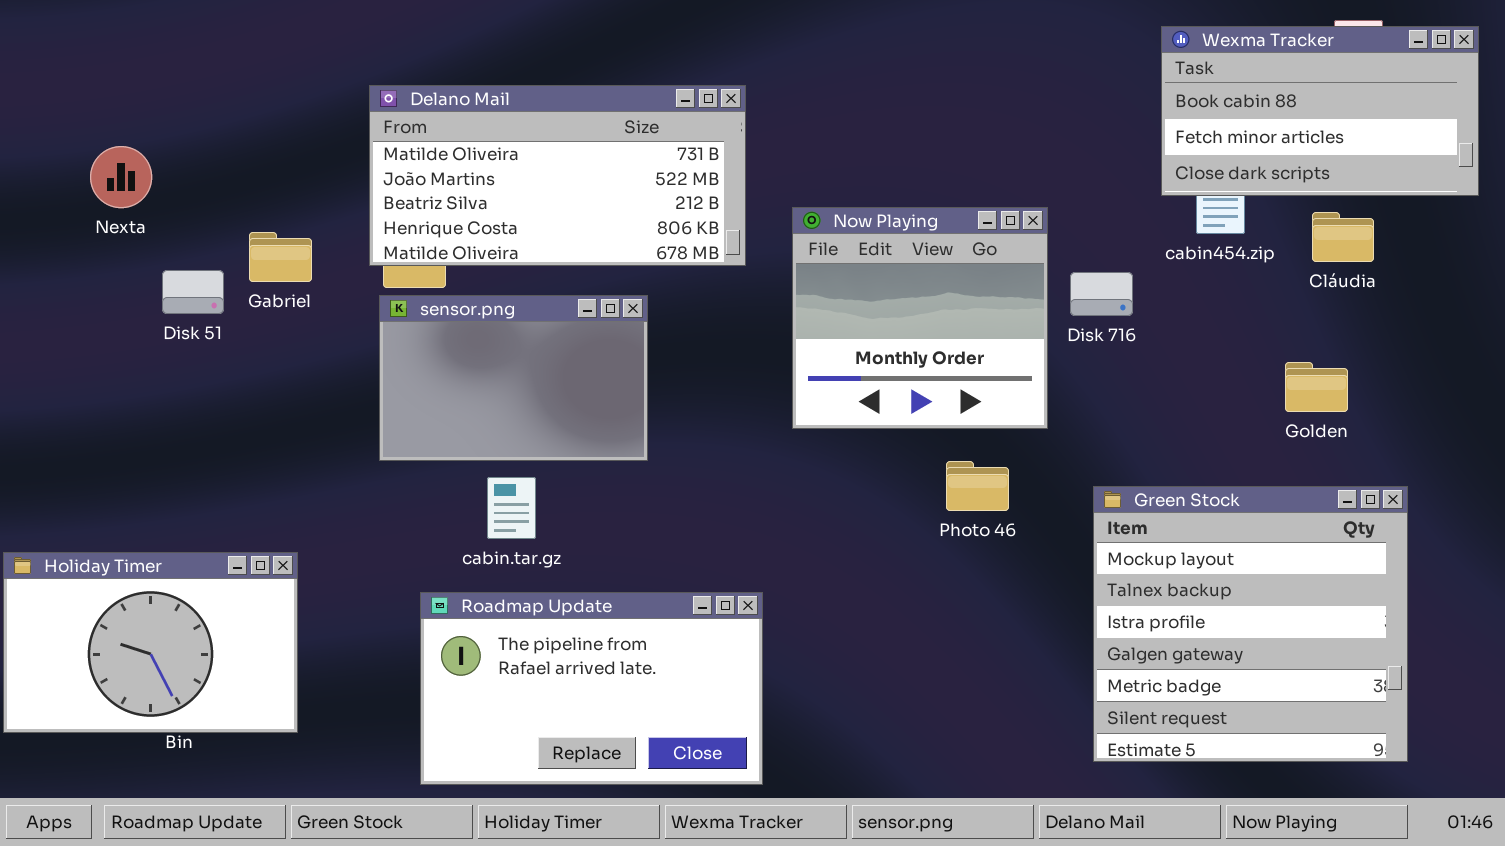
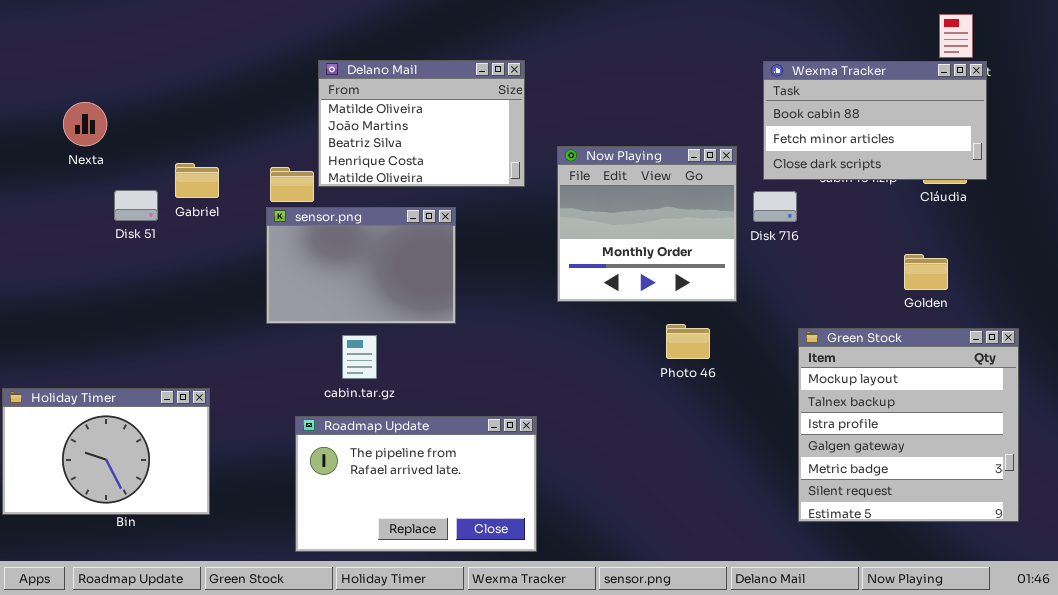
Wexma Tracker: [1161,26,1479,196] -> [763,61,987,180], moved
Delano Mail: [369,85,746,266] -> [318,60,525,187], resized
Green Stock: [1093,486,1408,762] -> [798,328,1019,522], moved

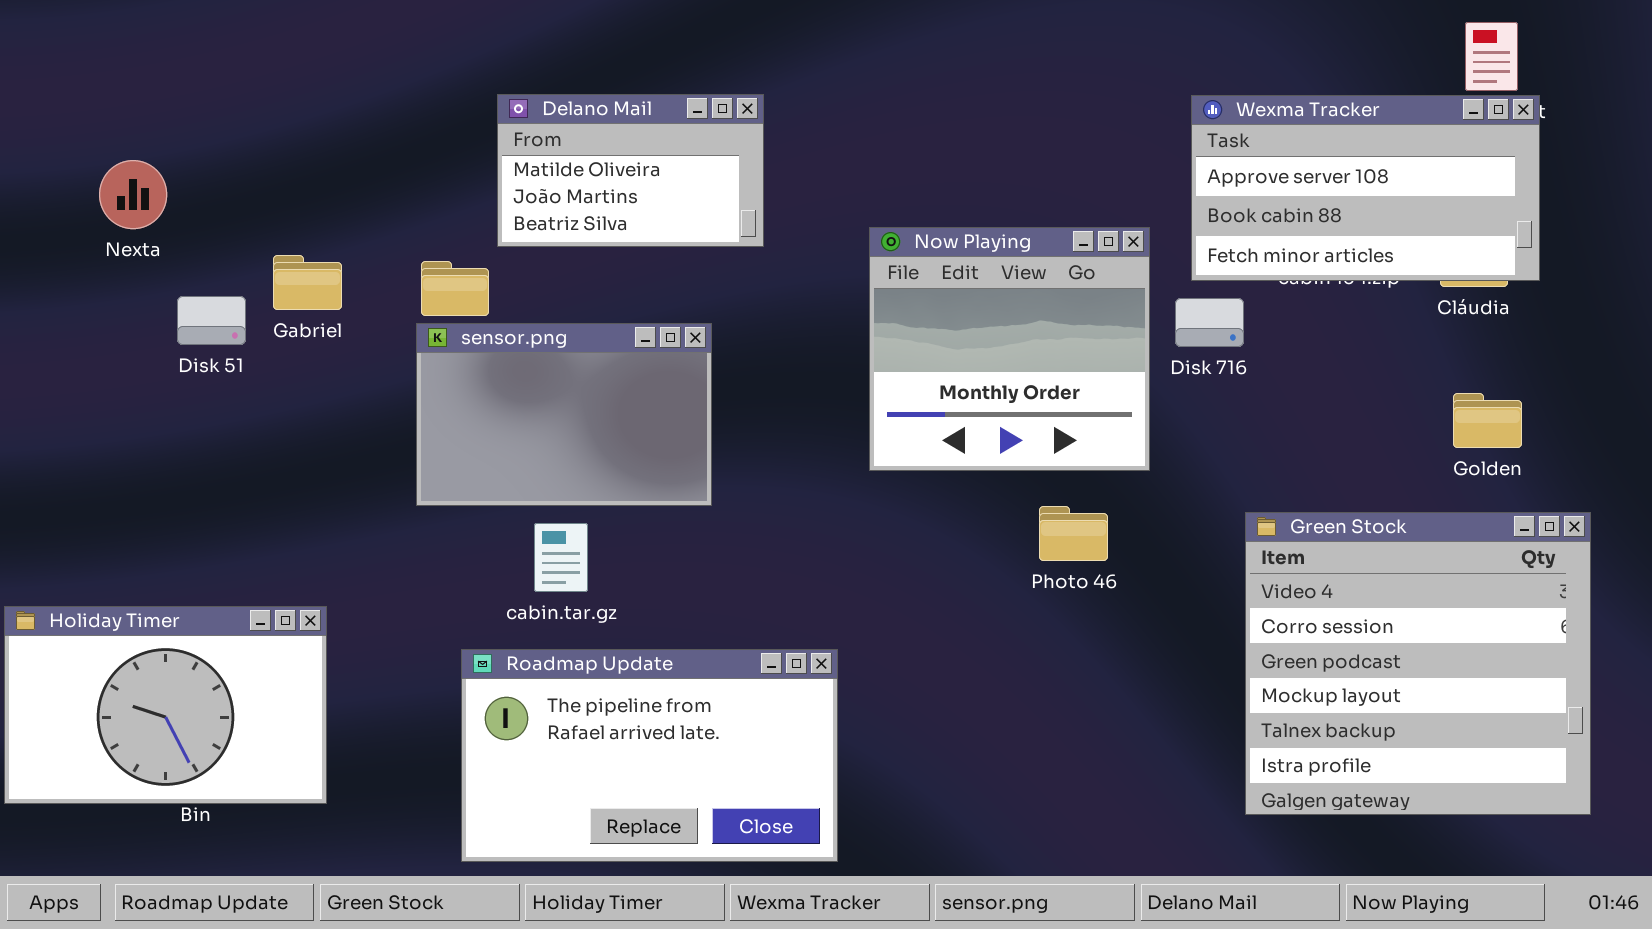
Delano Mail: [318,60,525,187] -> [497,94,764,247], resized
Wexma Tracker: [763,61,987,180] -> [1191,95,1540,281], scrolled up 1 row
Golden: [904,254,948,290] -> [1453,393,1522,448], moved
Green Stock: [798,328,1019,522] -> [1245,512,1591,815], scrolled up 3 rows

